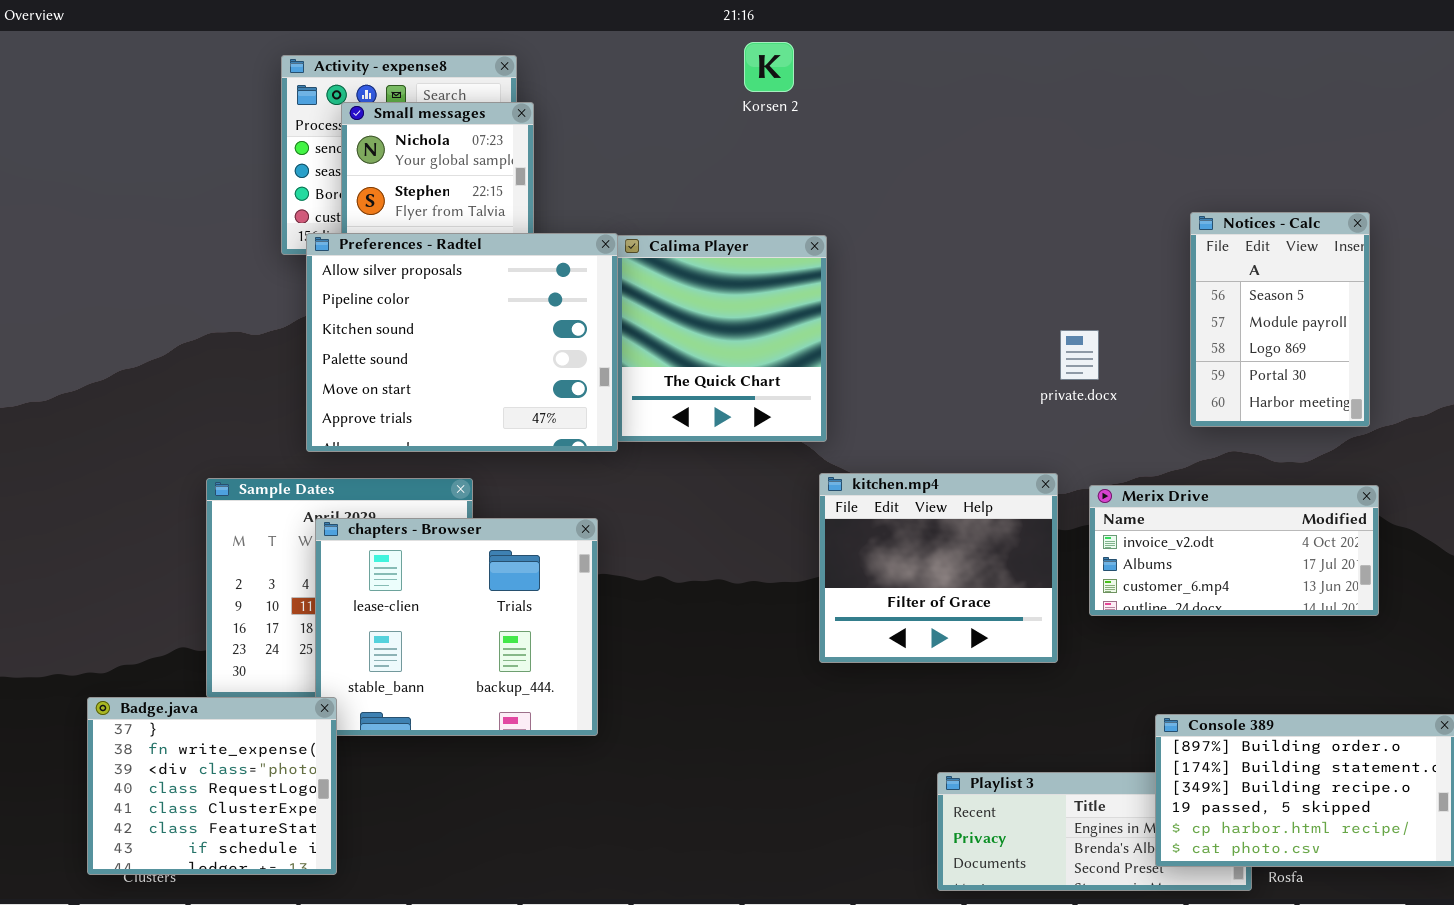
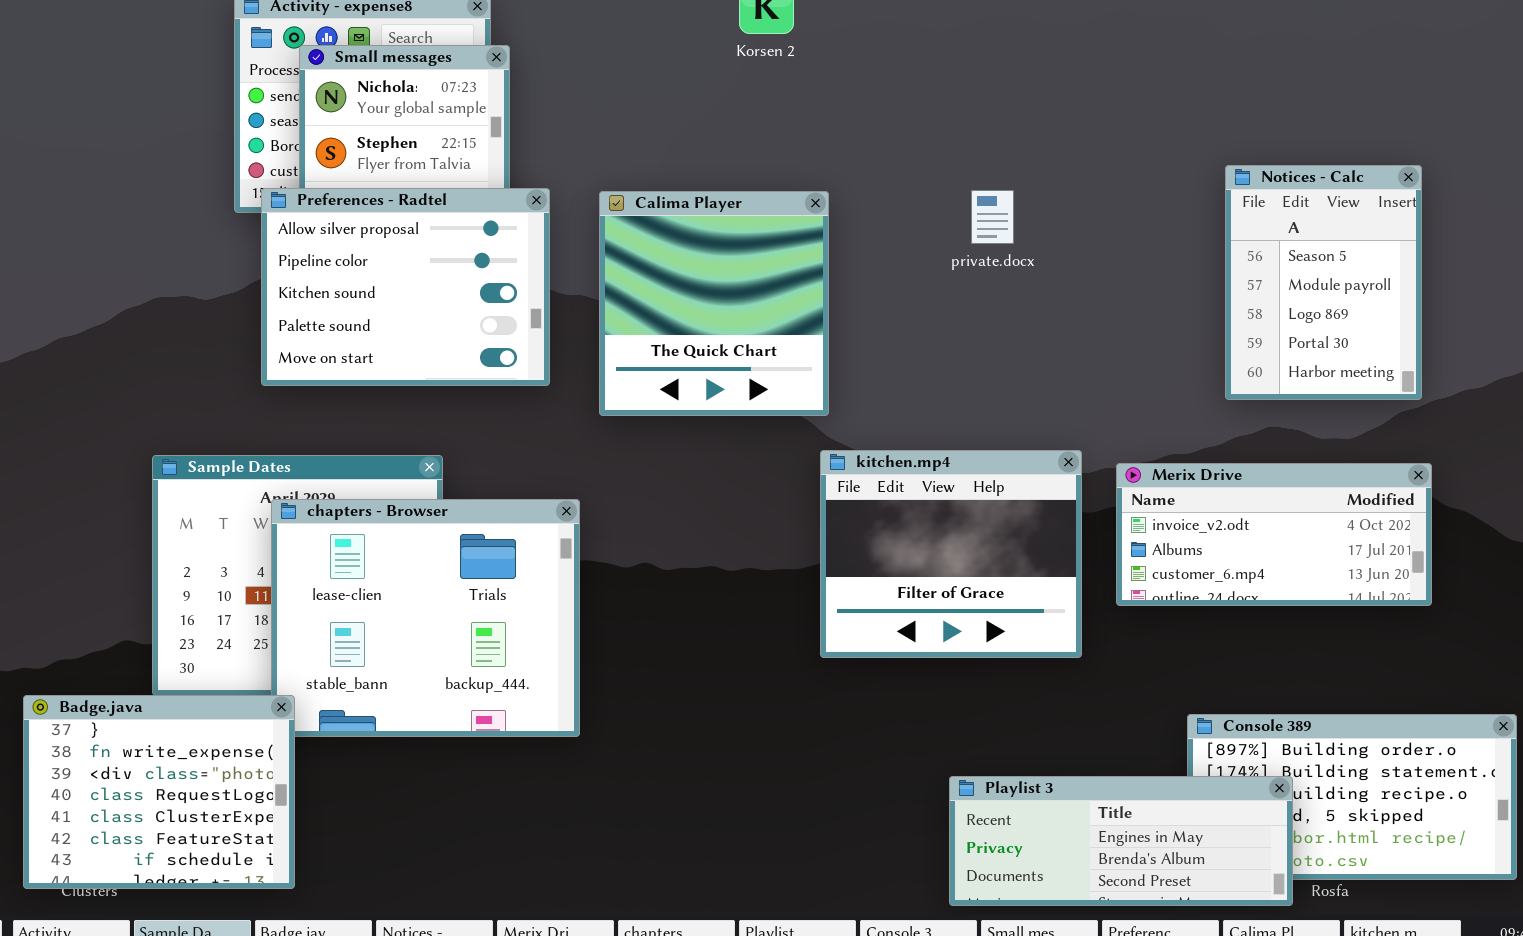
Preferences - Radtel: [306,233,618,452] -> [261,188,550,386], resized
private.docx: [1060,330,1099,380] -> [971,190,1014,244], moved
Playlist 3: [937,772,1252,891] -> [949,776,1293,906], raised

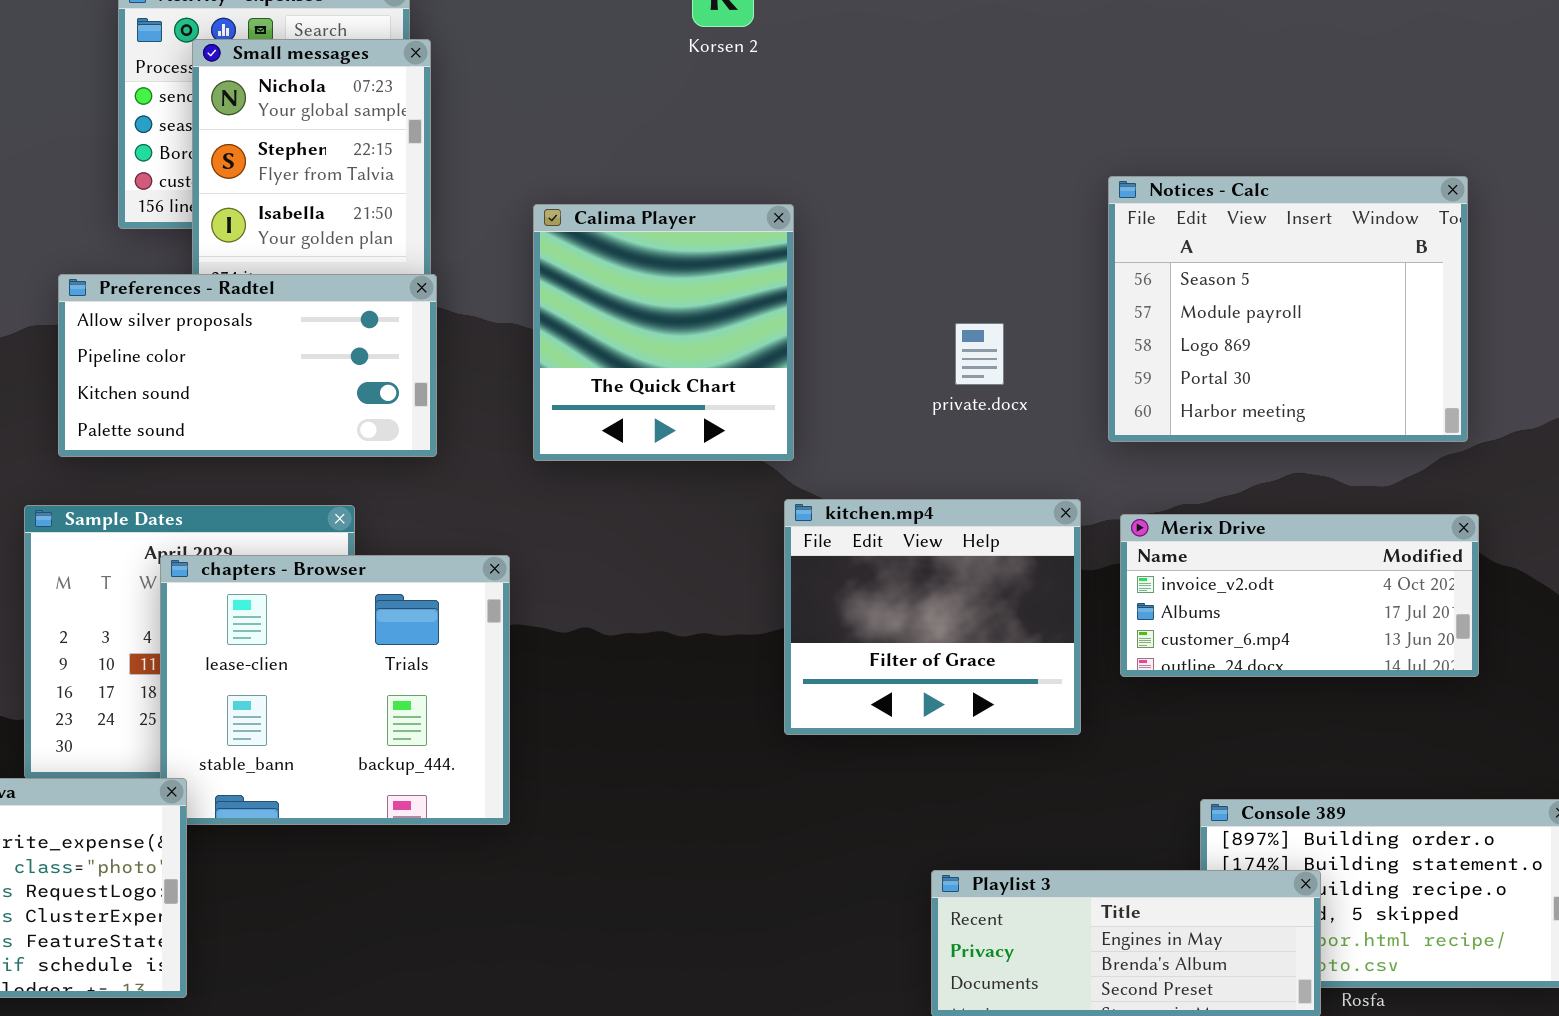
Notices - Calc: [1225,165,1422,400] -> [1108,176,1468,442], resized
Preferences - Radtel: [261,188,550,386] -> [58,274,437,457], moved, resized
private.docx: [971,190,1014,244] -> [955,323,1004,385], moved

